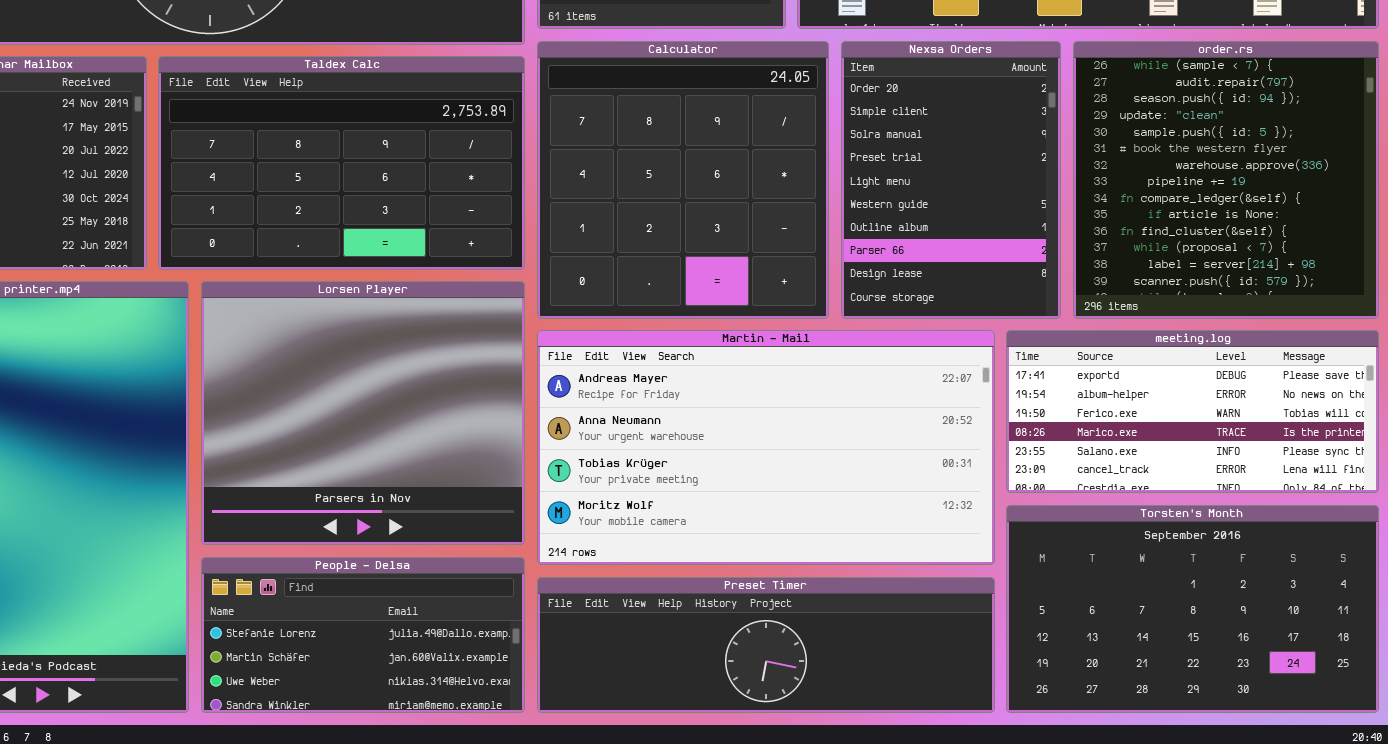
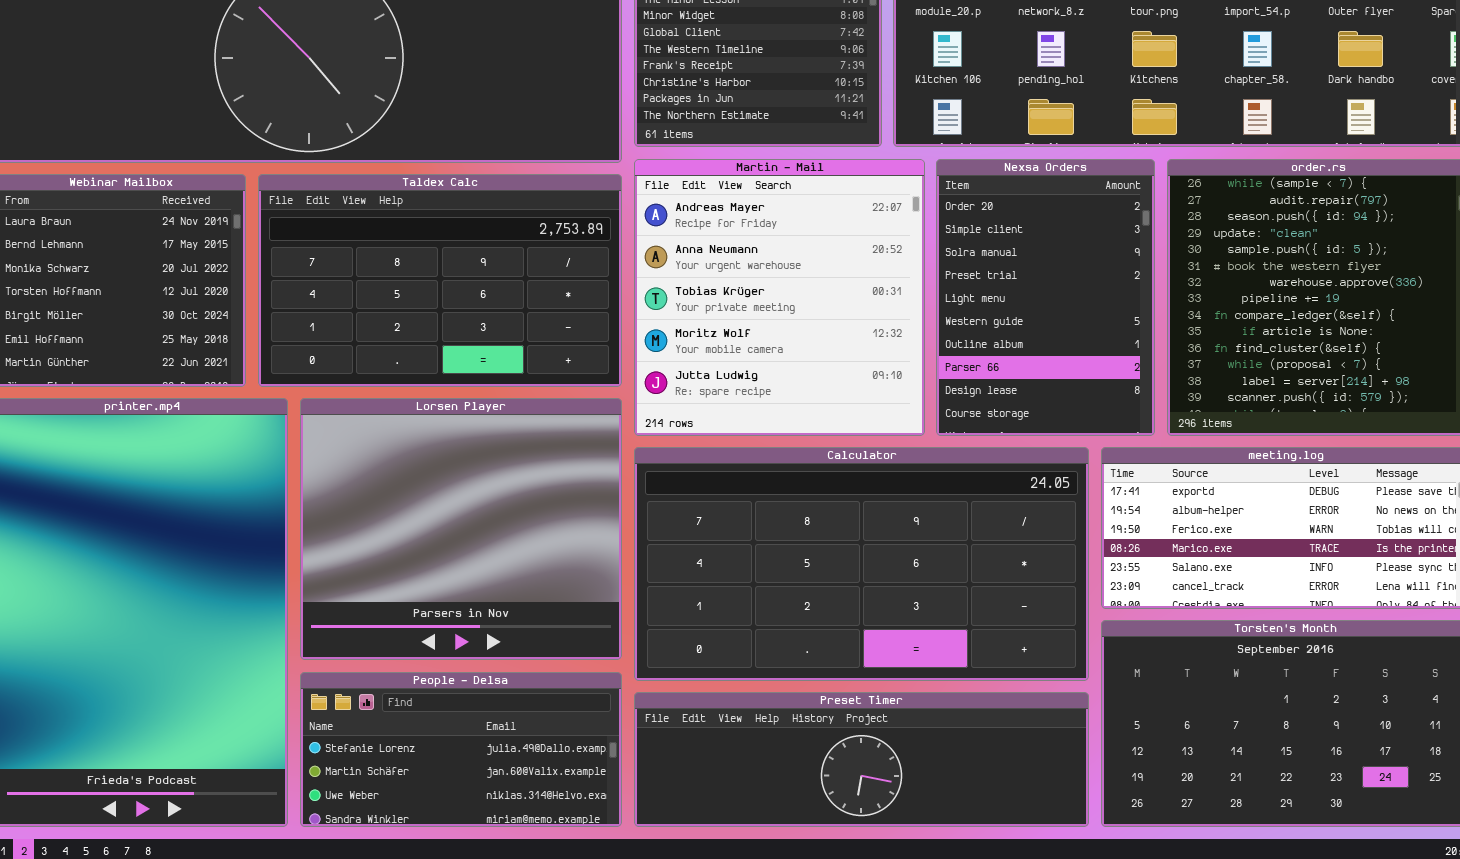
Calculator: [537,41,829,319] -> [634,447,1089,681], moved, resized
Martin - Mail: [537,330,995,565] -> [634,159,925,436], moved, resized

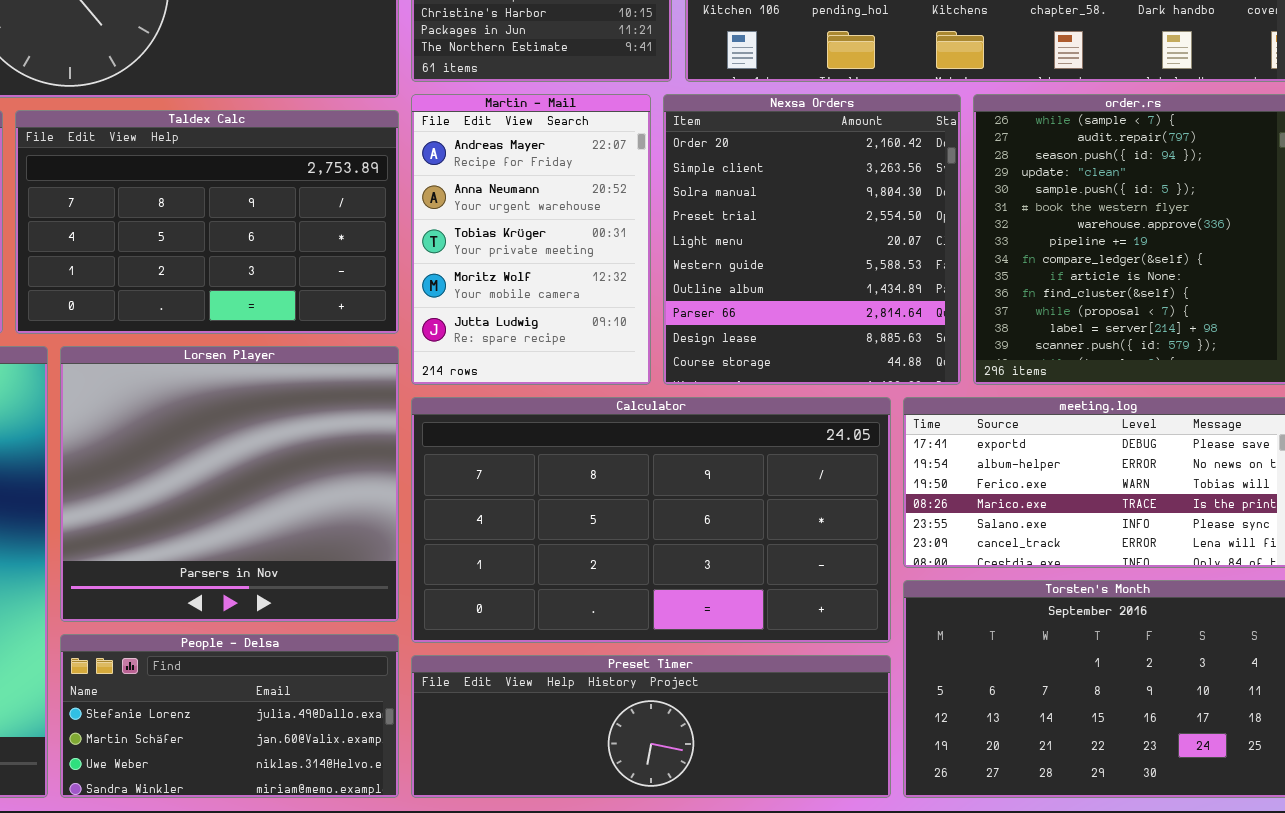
Martin - Mail: [634,159,925,436] -> [411,94,651,385], resized
Nexsa Orders: [936,159,1155,436] -> [663,94,961,385], resized

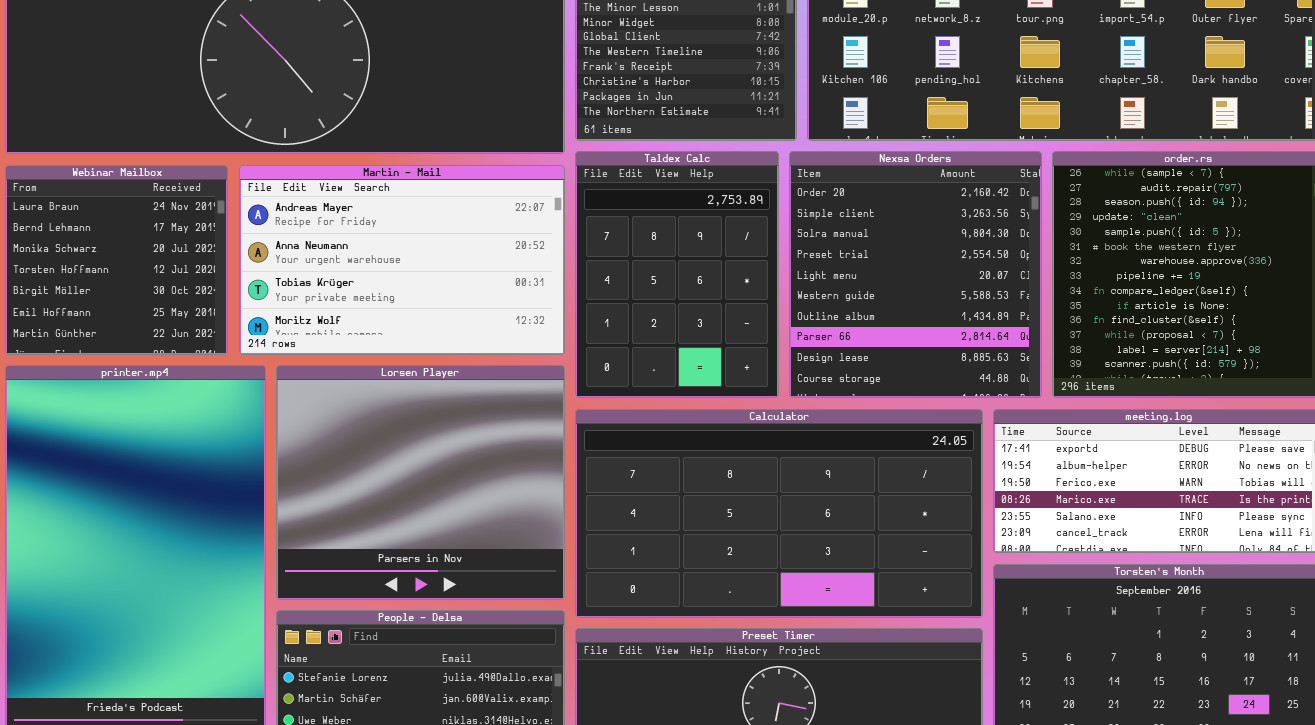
Martin - Mail: [411,94,651,385] -> [239,165,565,355], moved, resized
Taldex Calc: [15,110,399,334] -> [575,151,779,398], moved, resized

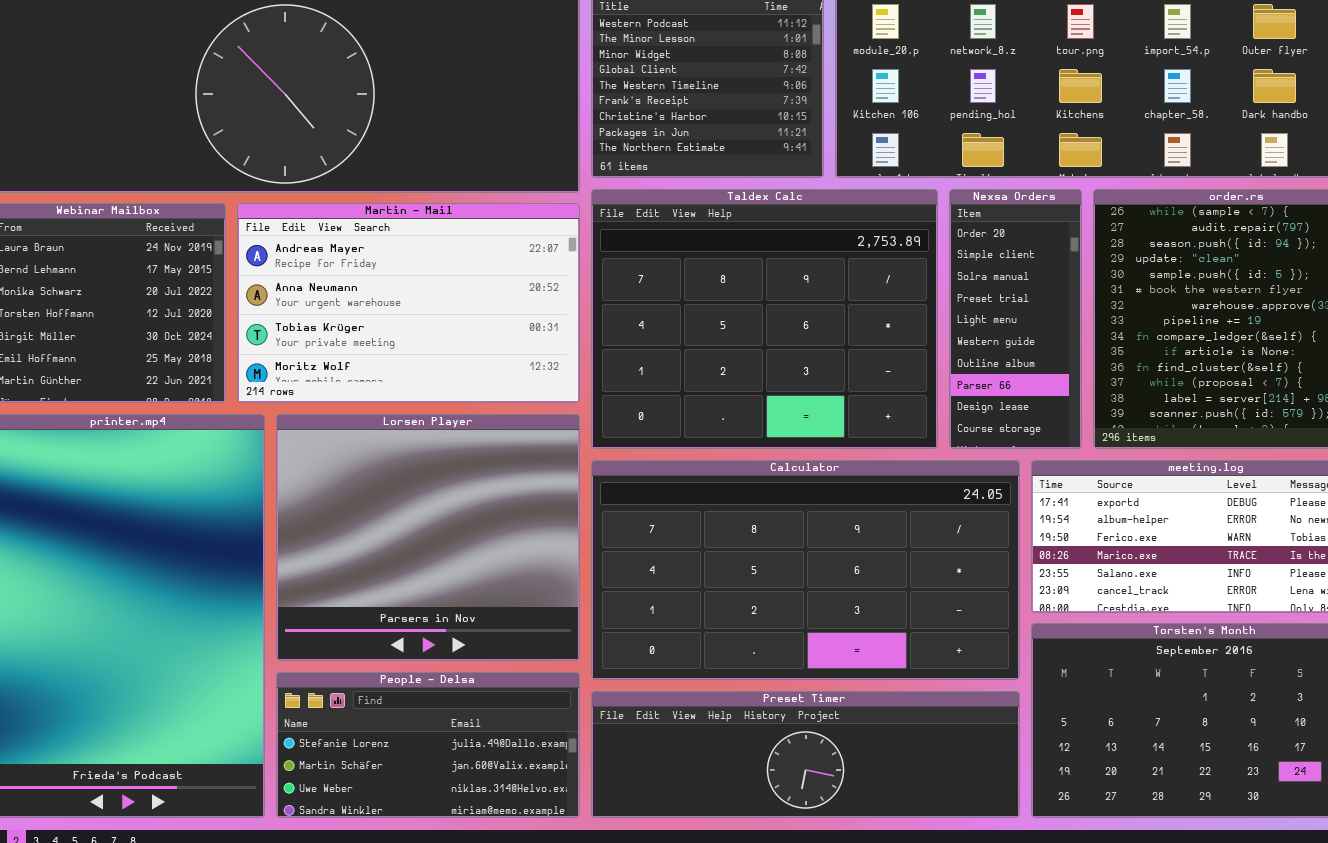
Taldex Calc: [575,151,779,398] -> [591,189,938,449], resized
Nexsa Orders: [789,151,1042,398] -> [949,189,1082,449], resized

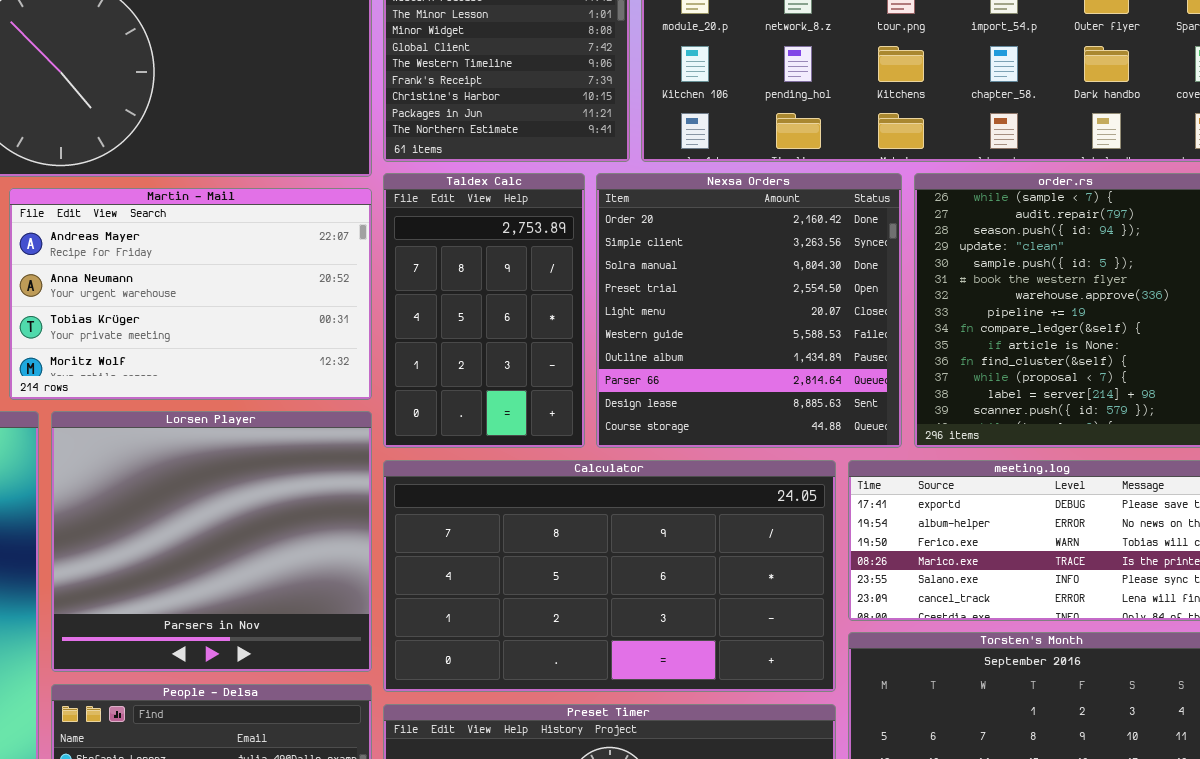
Taldex Calc: [591,189,938,449] -> [383,173,585,448], resized
Nexsa Orders: [949,189,1082,449] -> [596,173,902,448], resized

